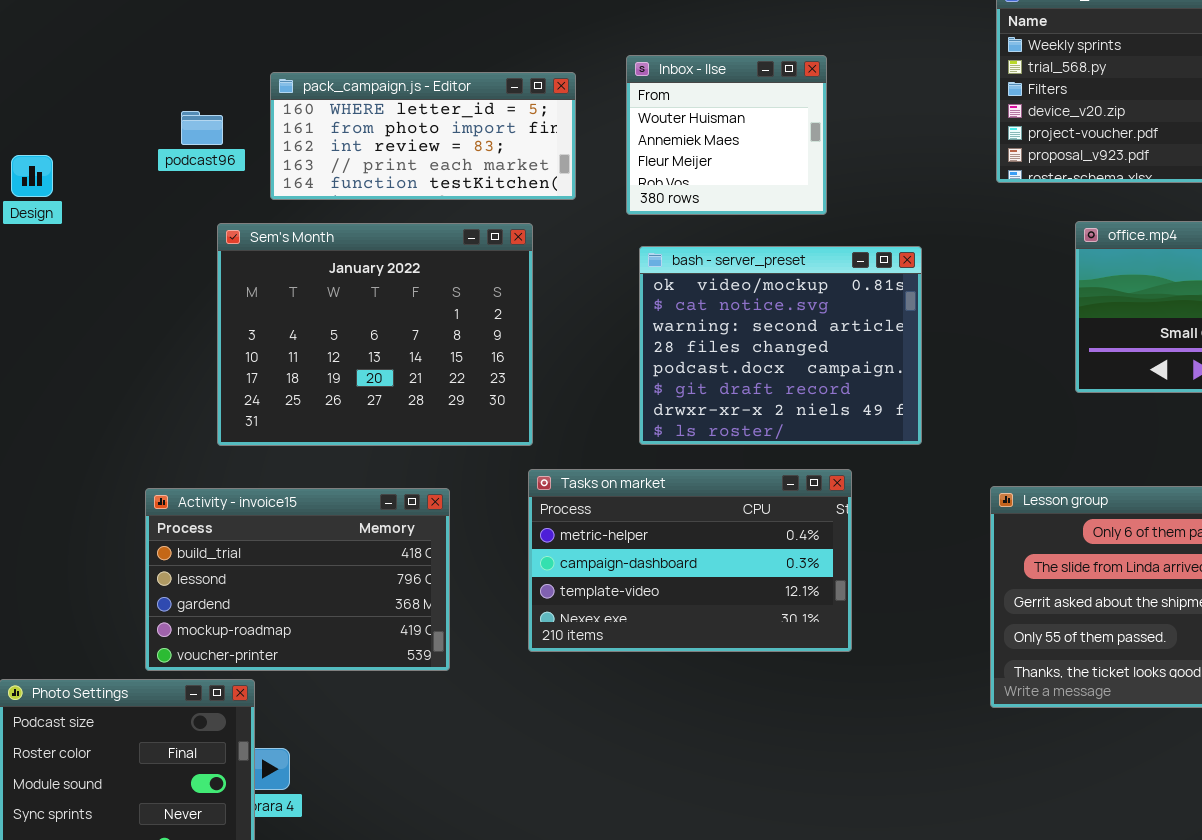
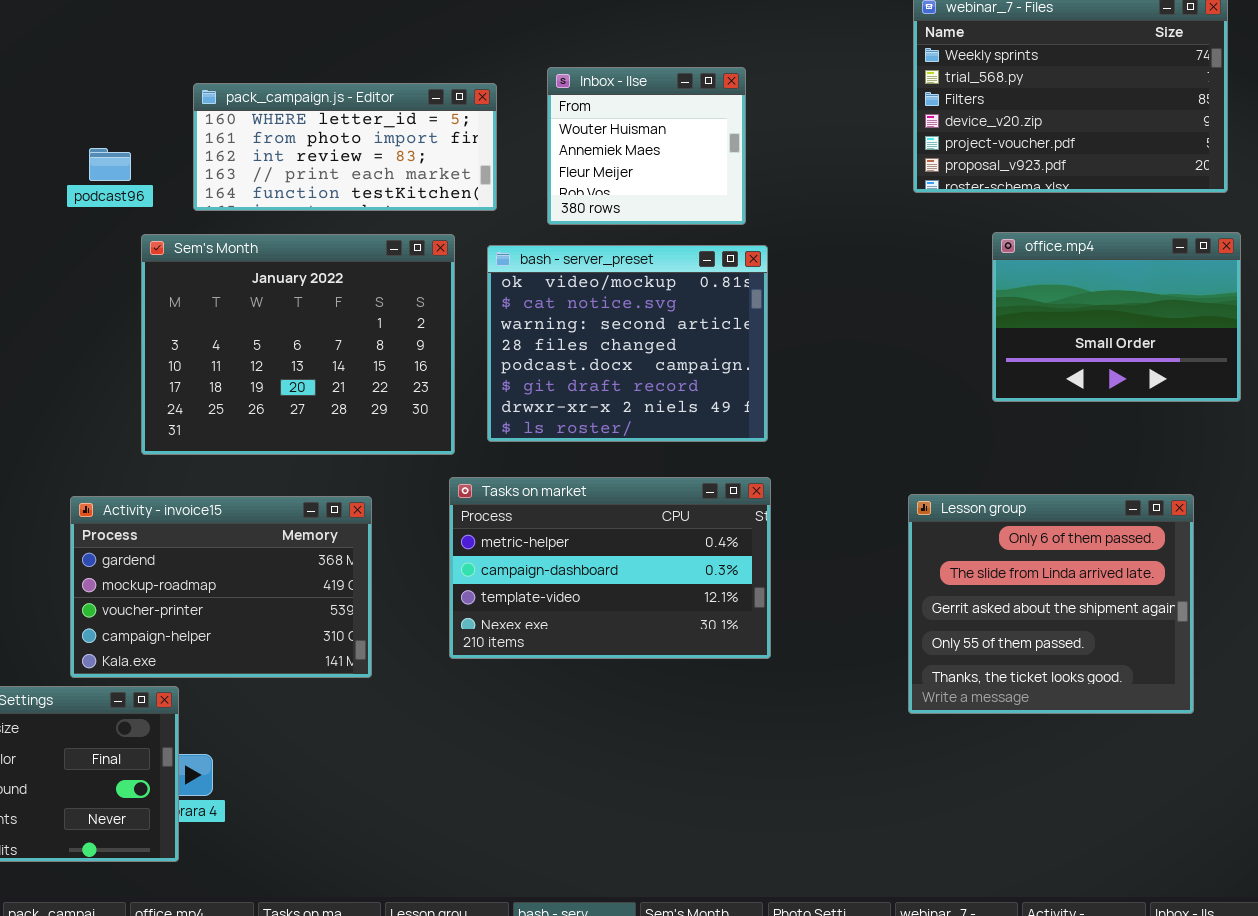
podcast96: [181,111,223,145] -> [89,148,131,181], moved
bash - server_preset: [639,246,922,445] -> [487,245,768,442], moved
Activity - invoice15: [145,488,450,671] -> [70,496,372,678], scrolled down 2 rows

